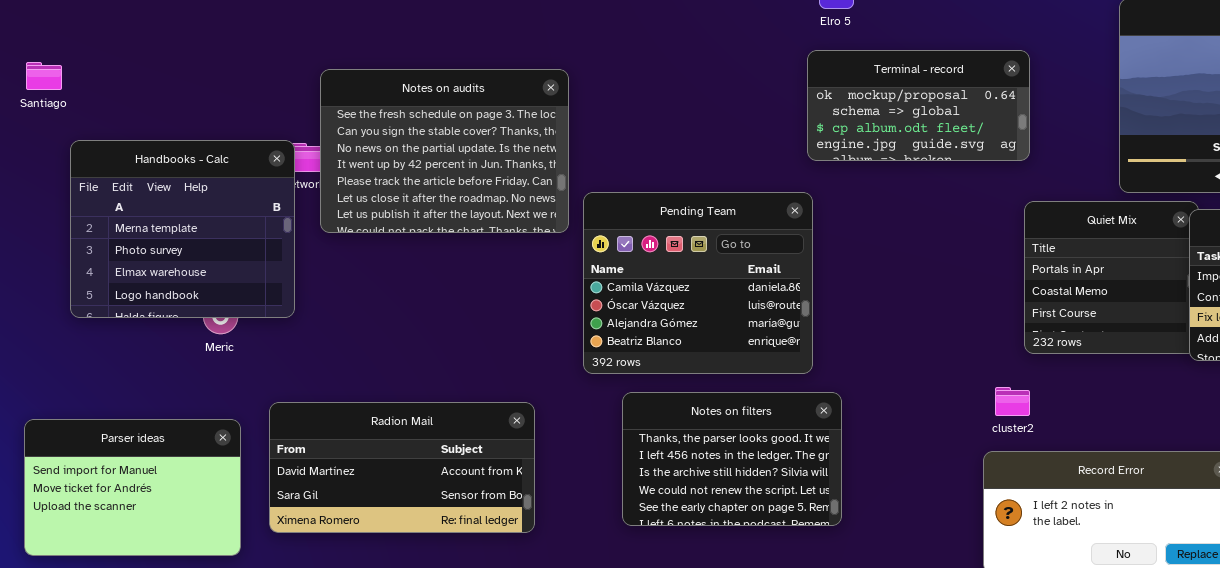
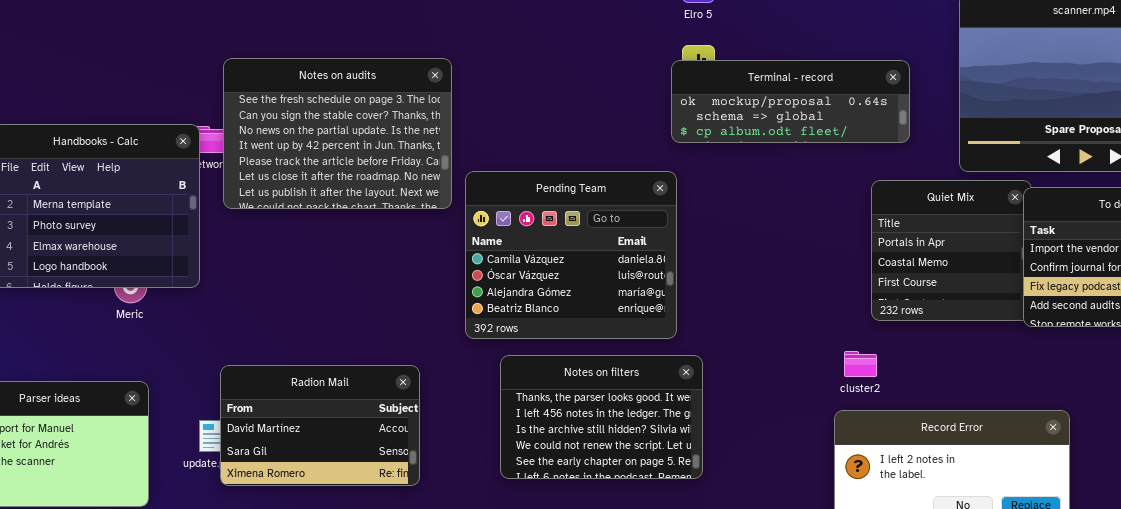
Terminal - record: [807,50,1030,161] -> [671,60,910,143], resized
Radion Mail: [269,402,535,533] -> [220,365,420,486], resized

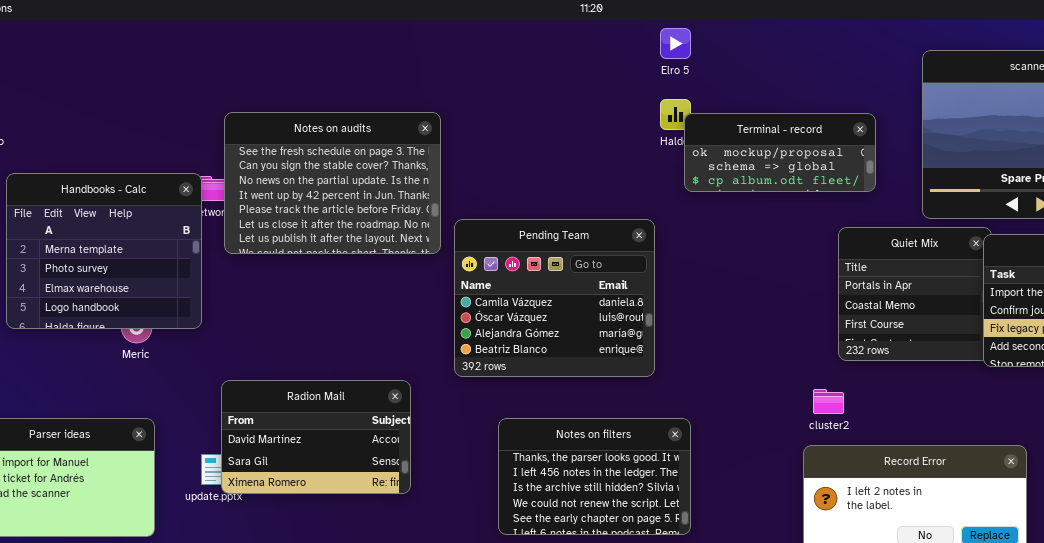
Terminal - record: [671,60,910,143] -> [684,113,876,192], resized
Notes on filters: [500,355,703,479] -> [498,418,691,535], moved
Radion Mail: [220,365,420,486] -> [221,380,411,494], moved

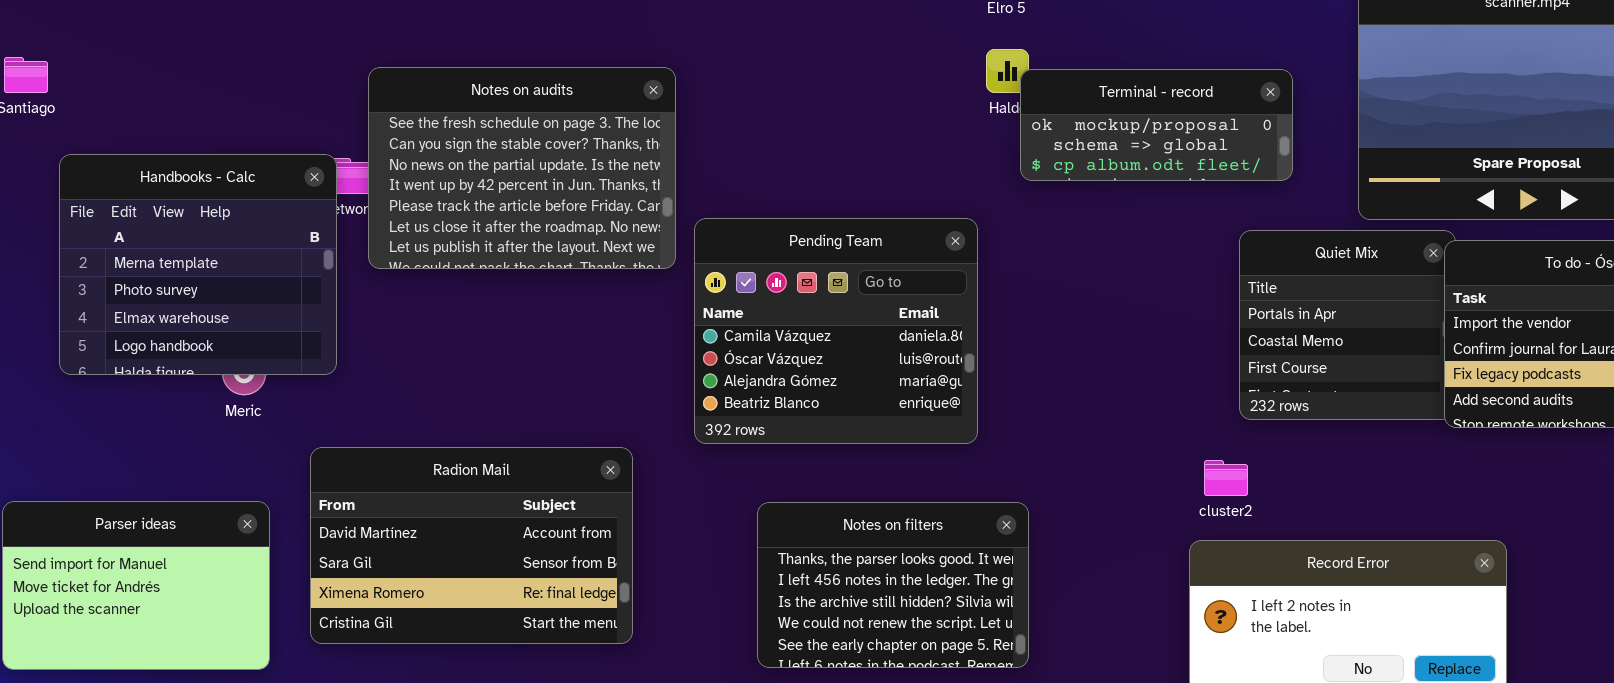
Radion Mail: [221,380,411,494] -> [310,447,633,644], resized

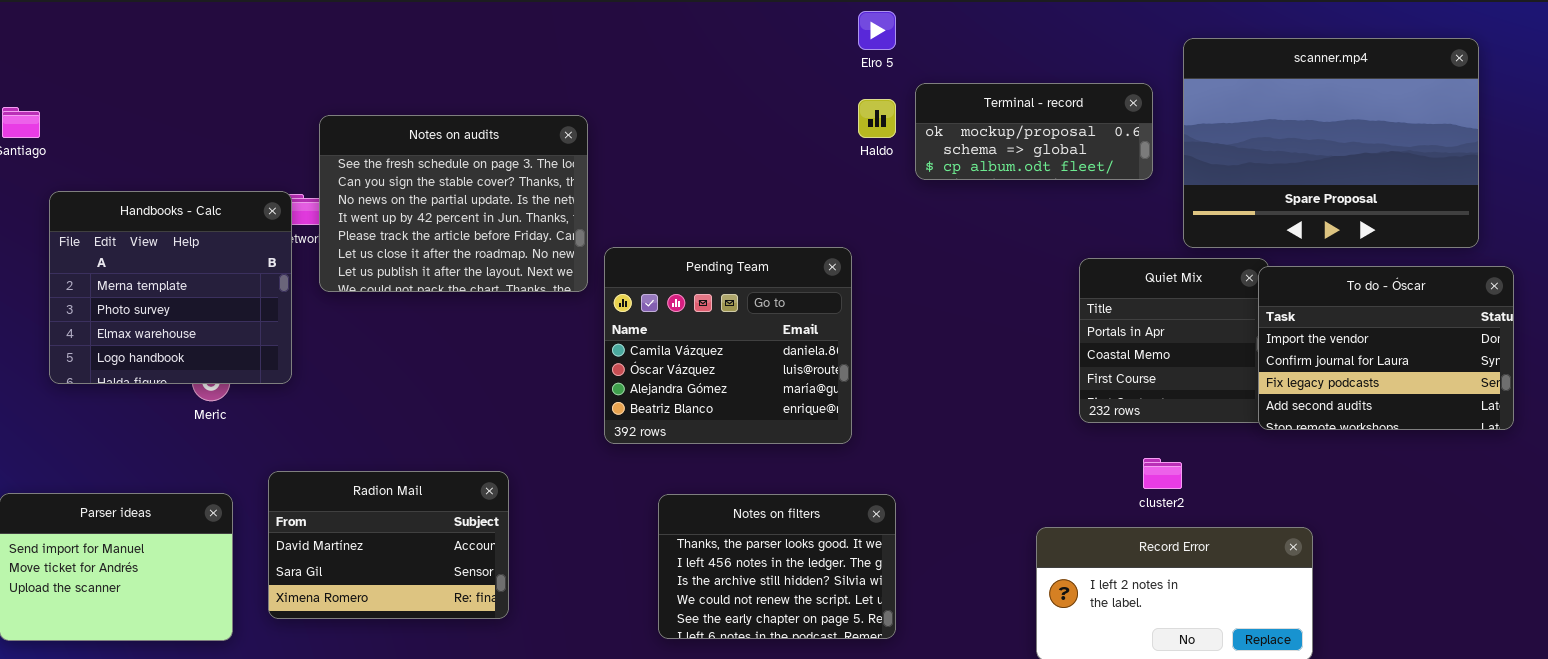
Terminal - record: [1020,69,1293,181] -> [915,83,1153,180], moved
Radion Mail: [310,447,633,644] -> [268,471,509,619], resized
cluster2: [1204,460,1248,496] -> [1143,458,1182,489], moved

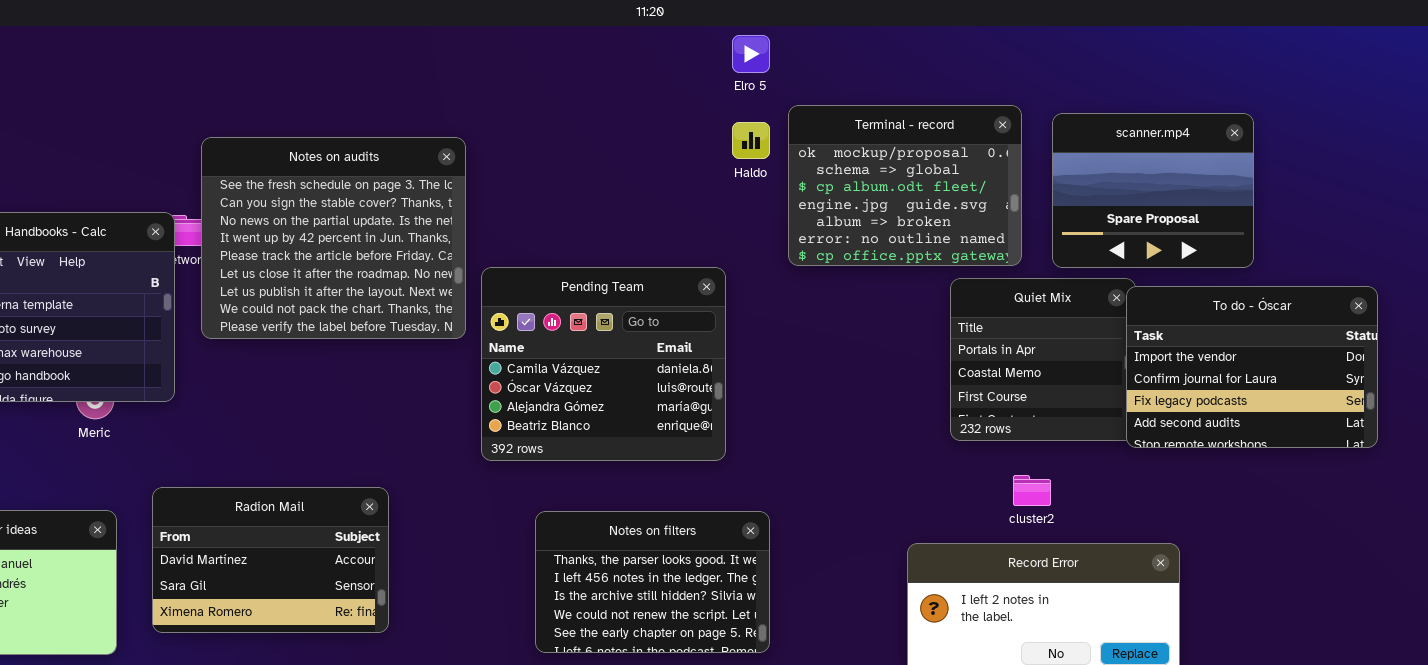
scanner.mp4: [1183,38,1479,248] -> [1052,113,1254,268], resized
Terminal - record: [915,83,1153,180] -> [788,105,1022,266], resized
Notes on audits: [319,115,588,292] -> [201,137,466,339], resized

